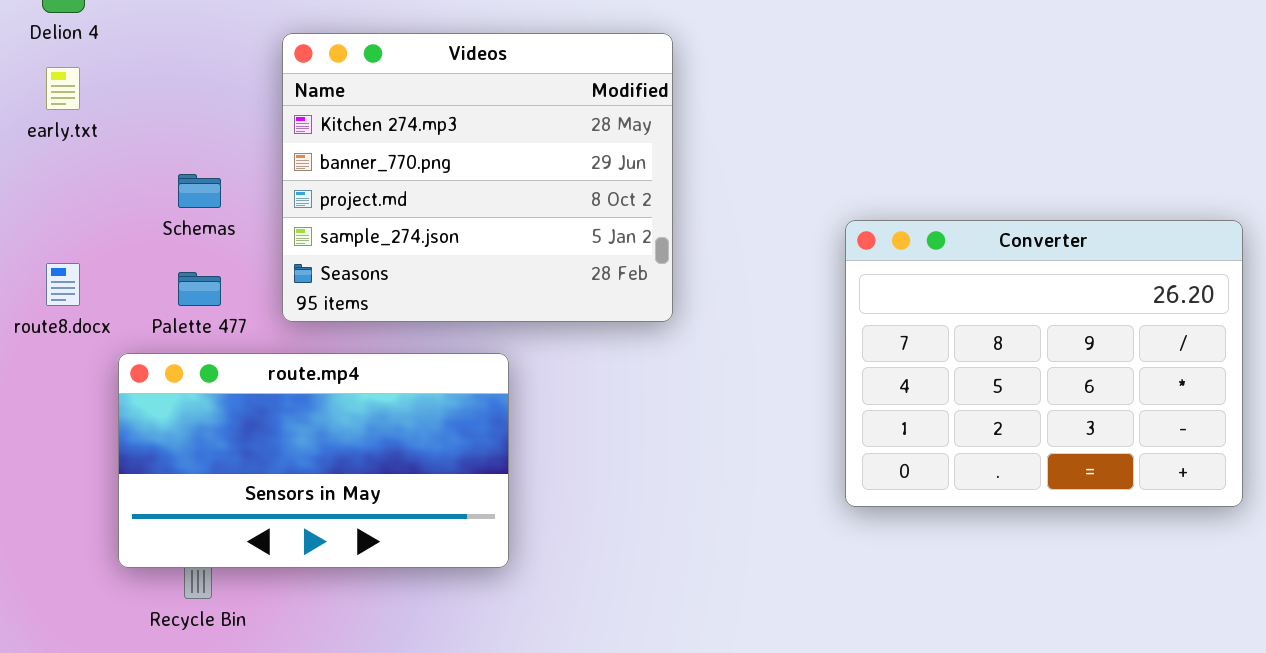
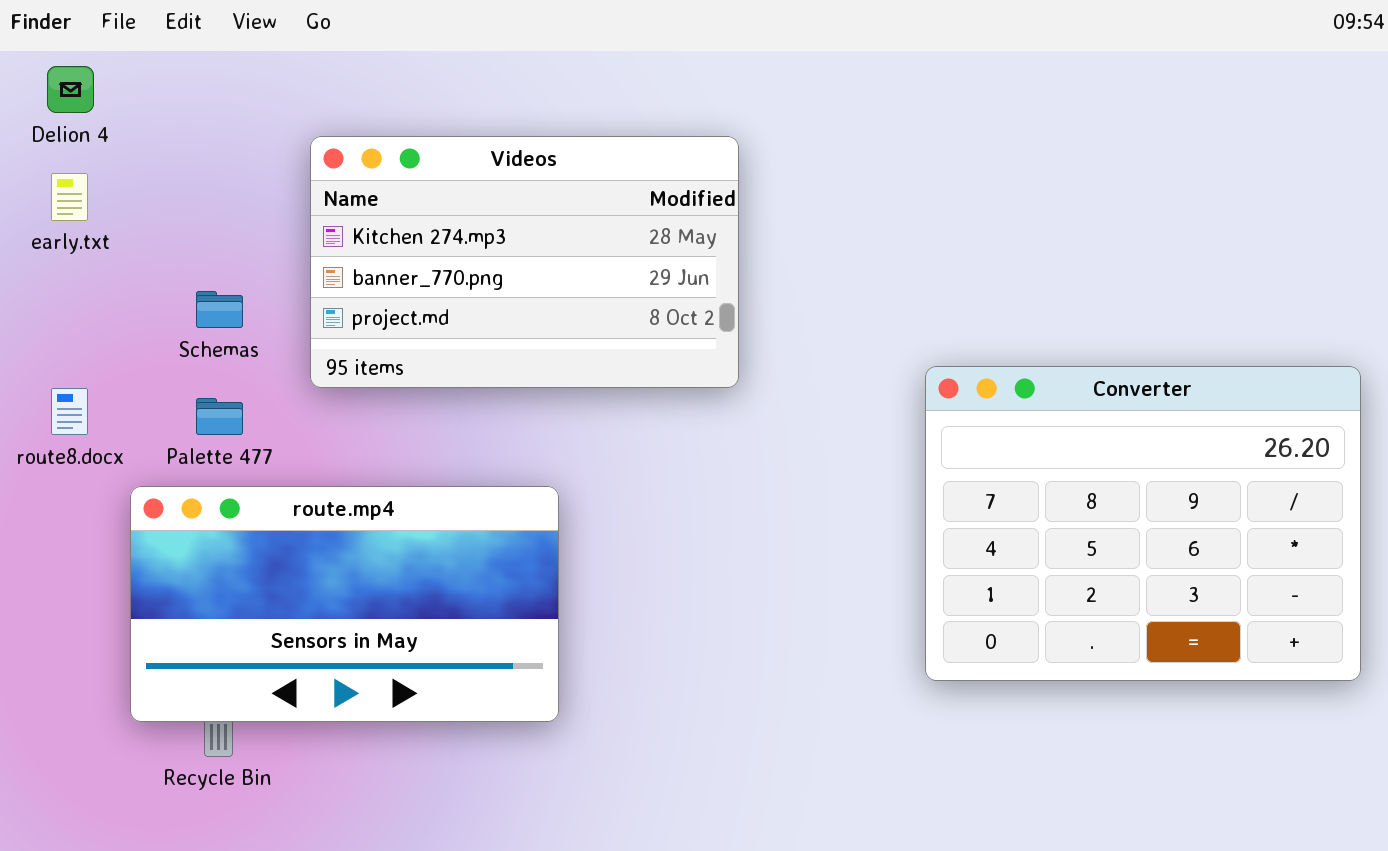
Videos: [282,33,673,322] -> [310,136,739,388], resized
Converter: [845,220,1243,507] -> [925,366,1361,681], moved

